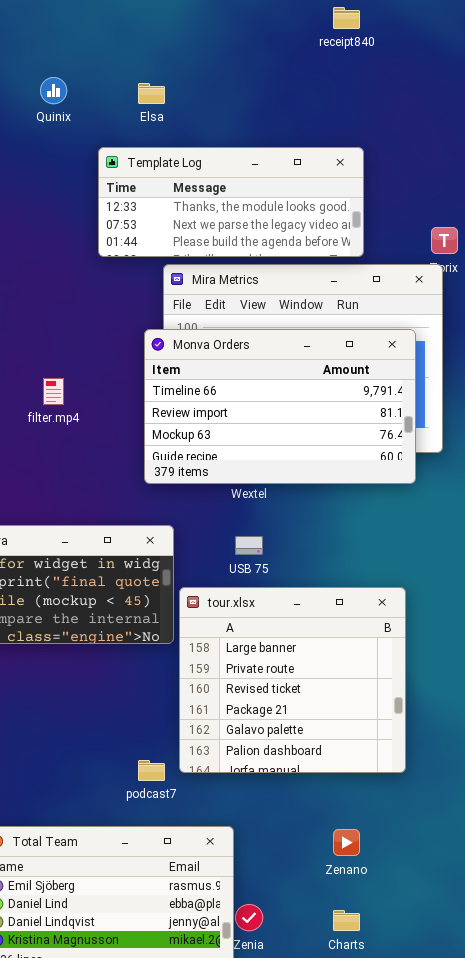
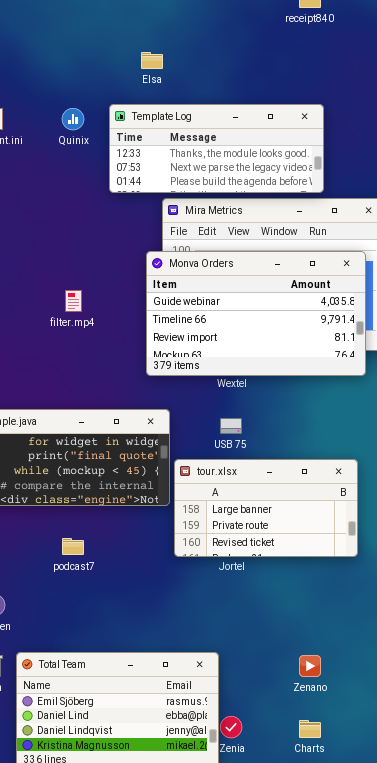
Quinix: [40,77,67,104] -> [62,108,84,130], moved
Monva Orders: [144,329,416,484] -> [146,251,366,376], scrolled up 1 row
tour.xlsx: [179,587,406,773] -> [174,459,358,557], resized
podcast7: [138,760,165,781] -> [62,538,84,555], moved

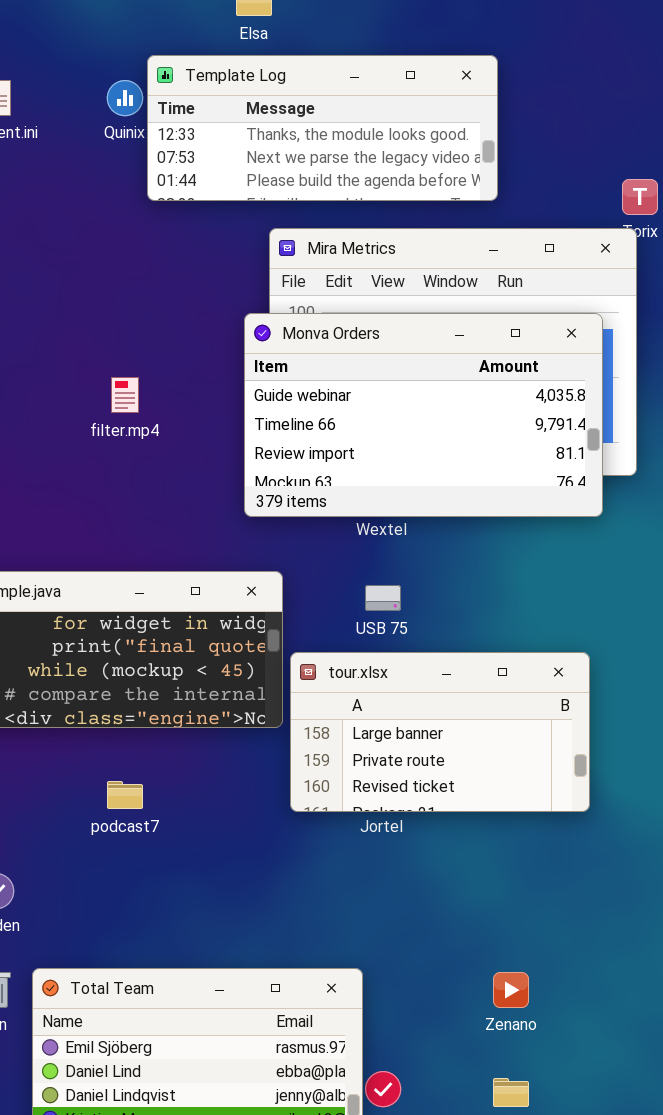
Template Log: [109,104,324,193] -> [147,55,498,201], moved

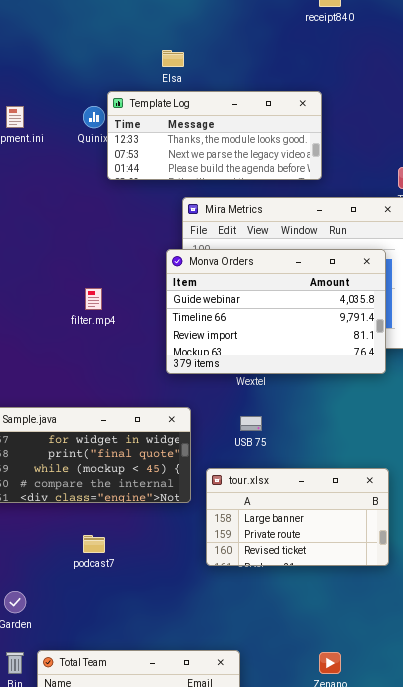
tour.xlsx: [290,652,590,812] -> [206,468,389,566], moved

